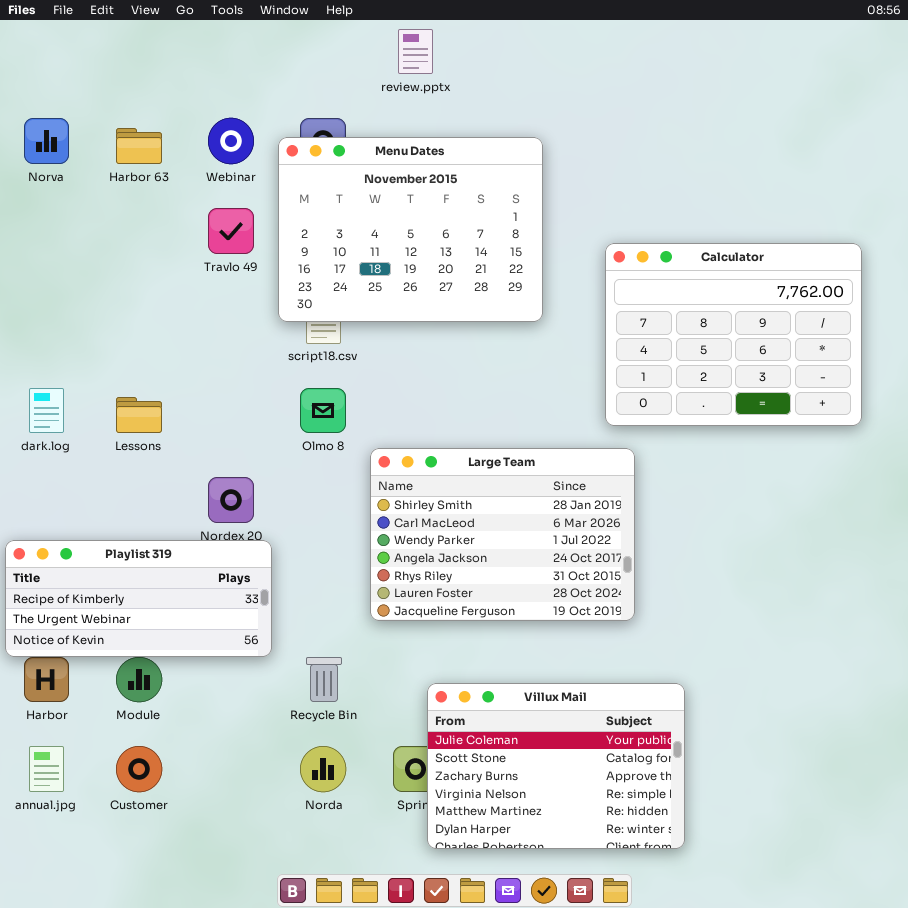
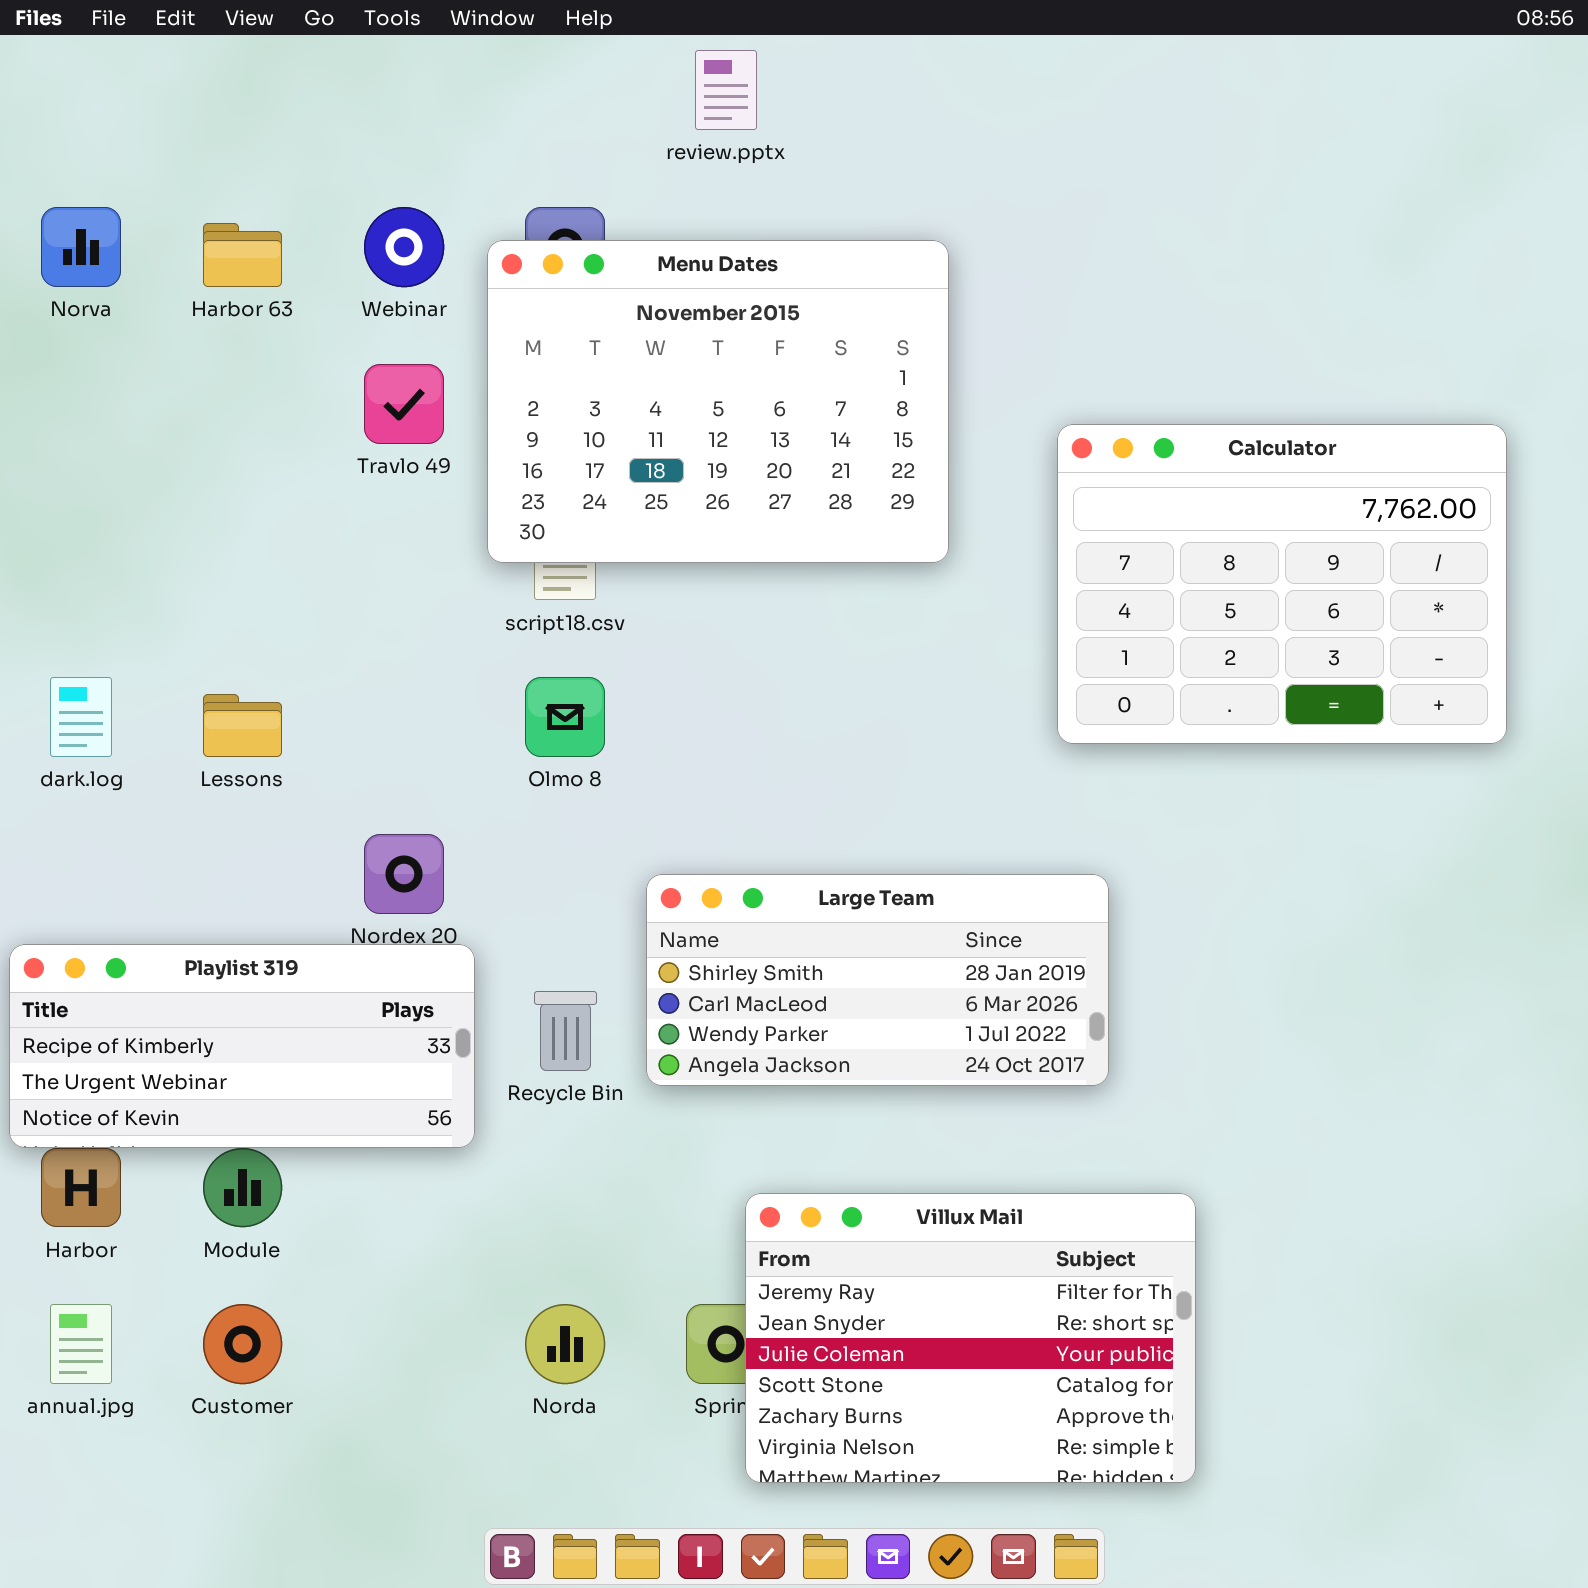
Large Team: [370,448,635,621] -> [646,874,1109,1086], resized
Recycle Bin: [306,657,342,702] -> [534,991,597,1071], moved
Villux Mail: [427,683,685,849] -> [745,1193,1196,1483], scrolled up 2 rows

